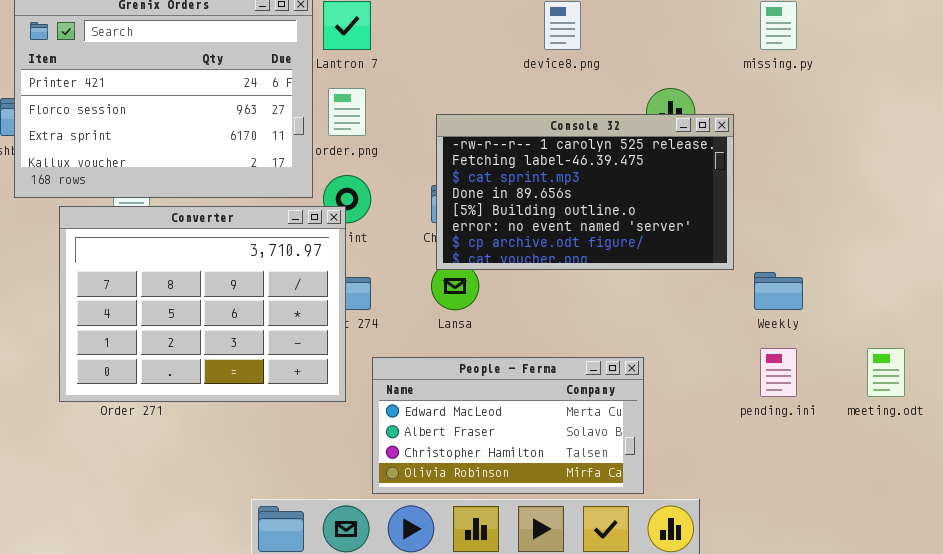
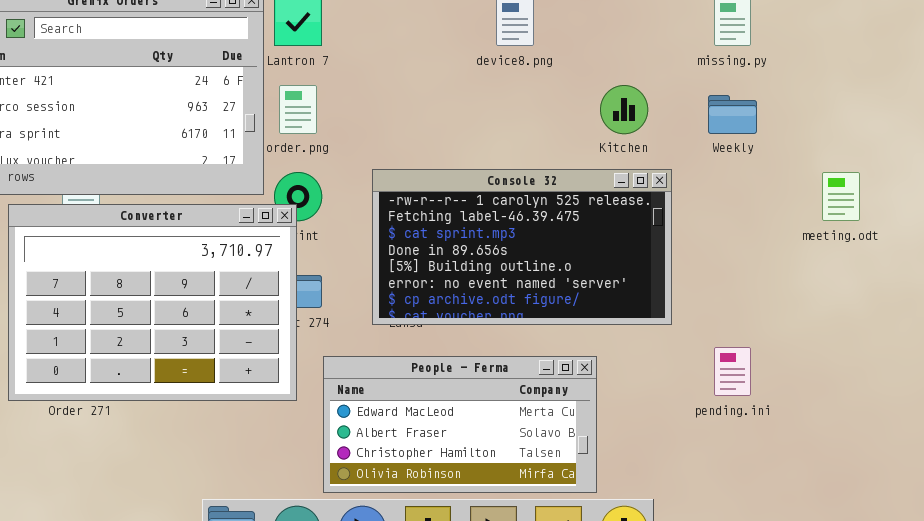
Console 32: [436,114,734,270] -> [372,169,672,325], moved
Weekly: [754,272,803,310] -> [708,95,757,134], moved
meeting.odt: [867,348,905,397] -> [822,172,860,221], moved

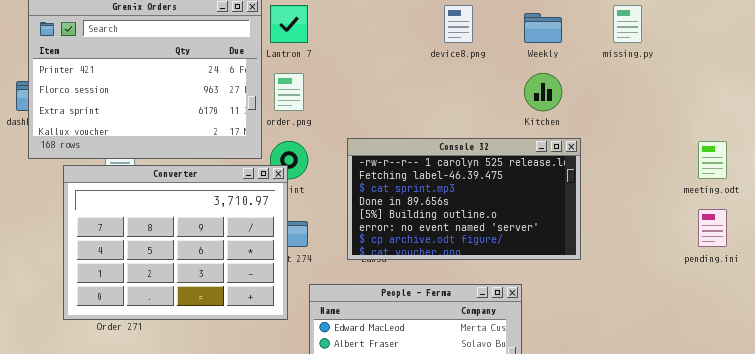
Weekly: [708,95,757,134] -> [524,13,562,43], moved
pending.ini: [714,347,751,396] -> [698,209,727,247], moved

